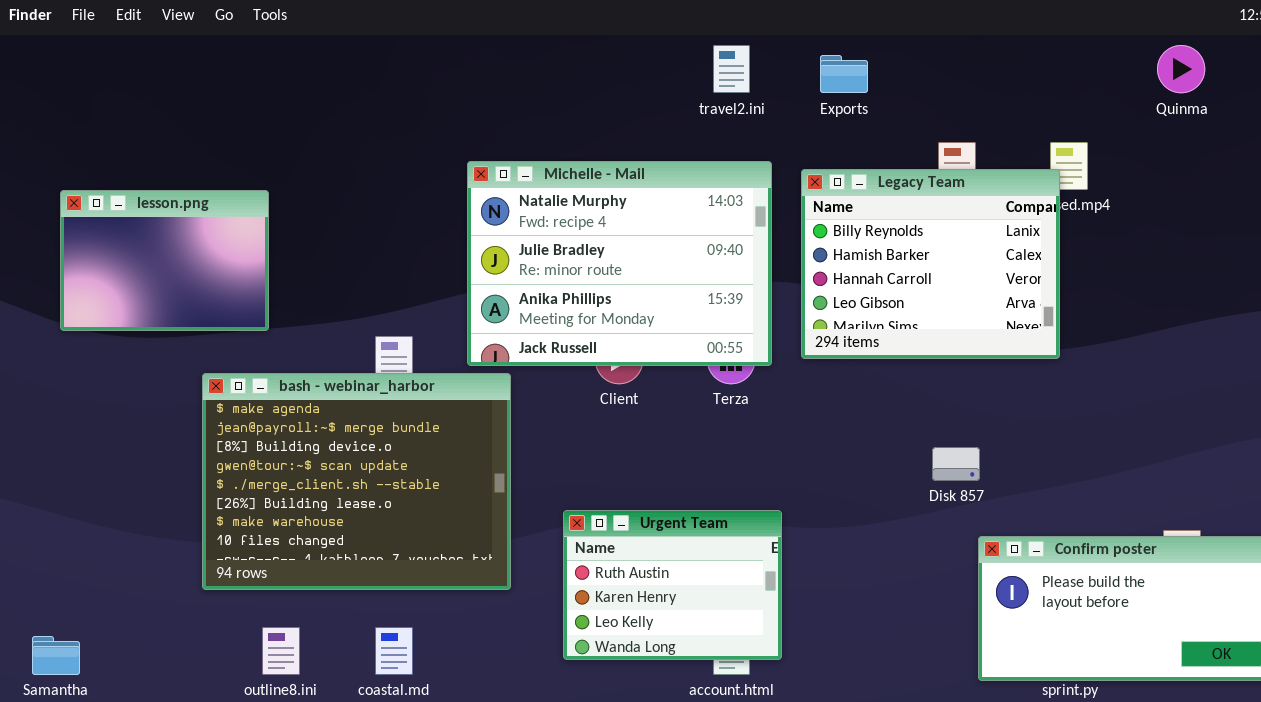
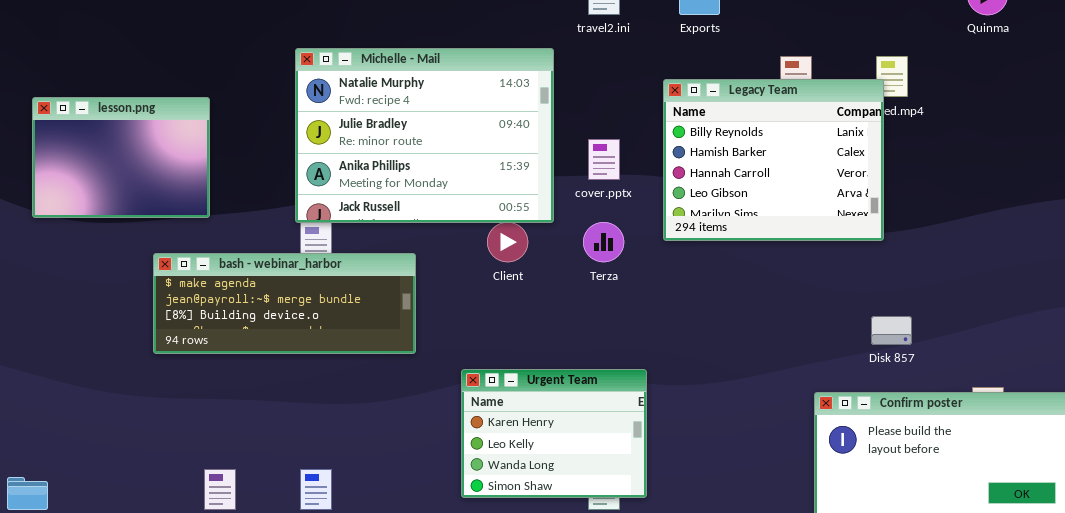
Michelle - Mail: [467,161,772,366] -> [295,48,554,223], moved
bash - webinar_harbor: [202,373,511,590] -> [153,253,416,354], resized
Disk 857: [932,447,980,481] -> [871,316,912,345], moved
Urgent Team: [563,510,782,660] -> [461,369,647,498], scrolled down 1 row

